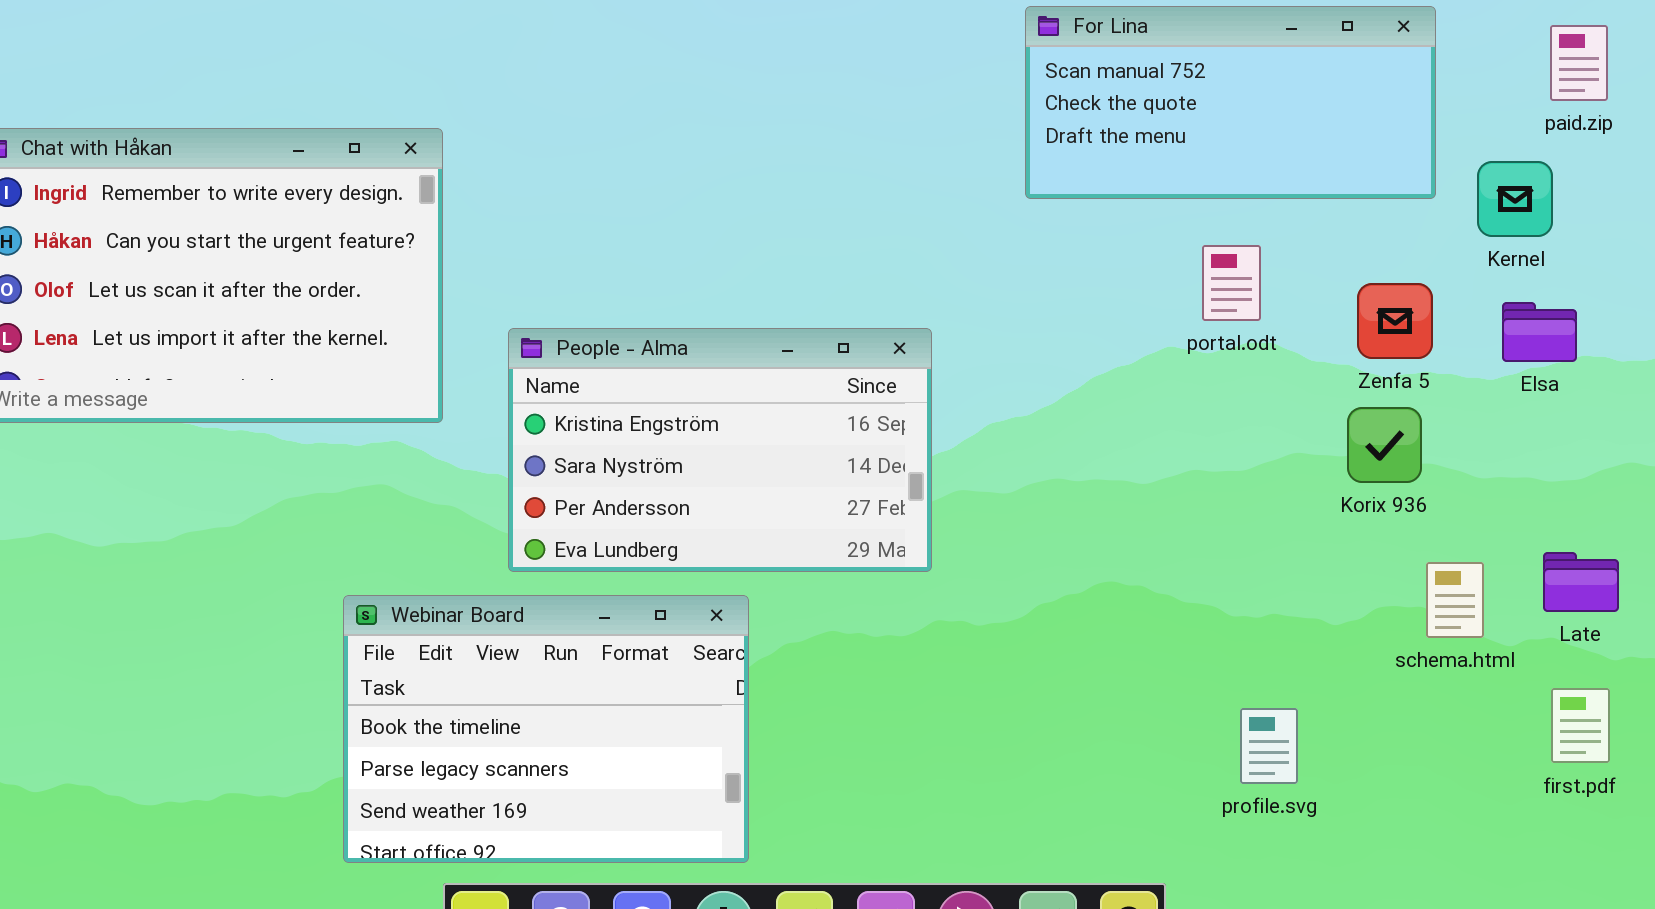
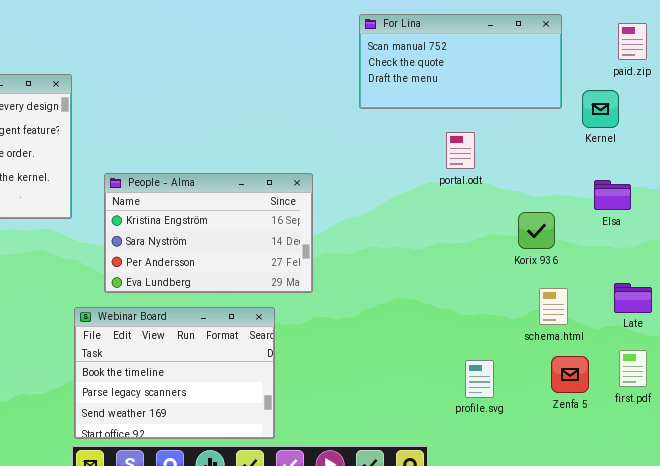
Zenfa 5: [1357,283,1433,359] -> [551,356,589,393], moved
Elsa: [1502,302,1577,362] -> [594,180,631,210], moved
schema.html: [1426,562,1484,638] -> [539,288,568,325], moved
Webinar Board: [343,595,749,863] -> [74,307,275,439], moved

